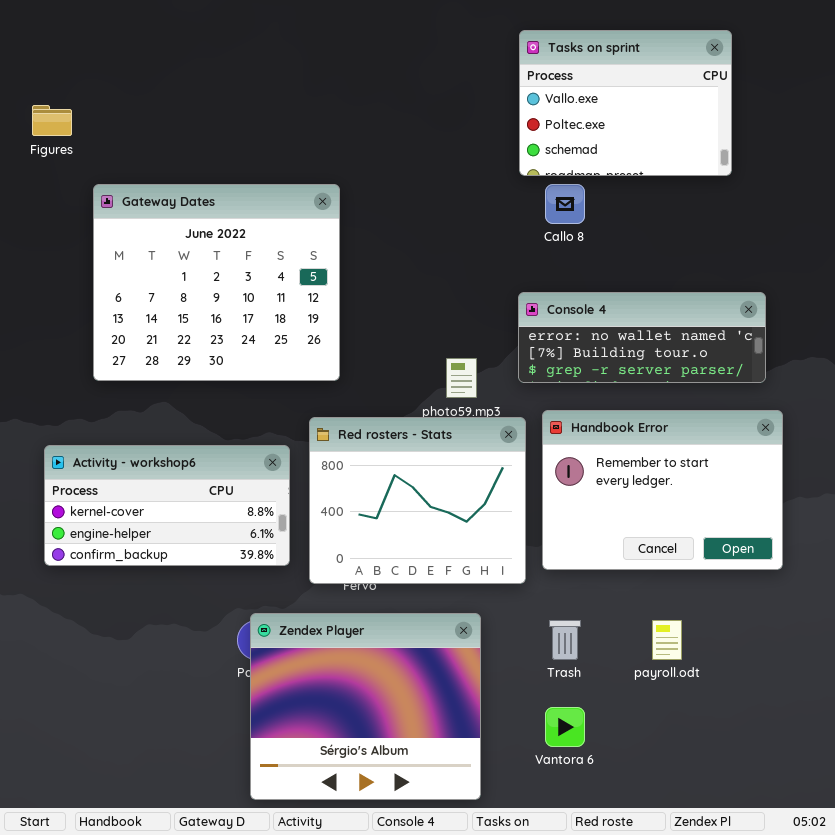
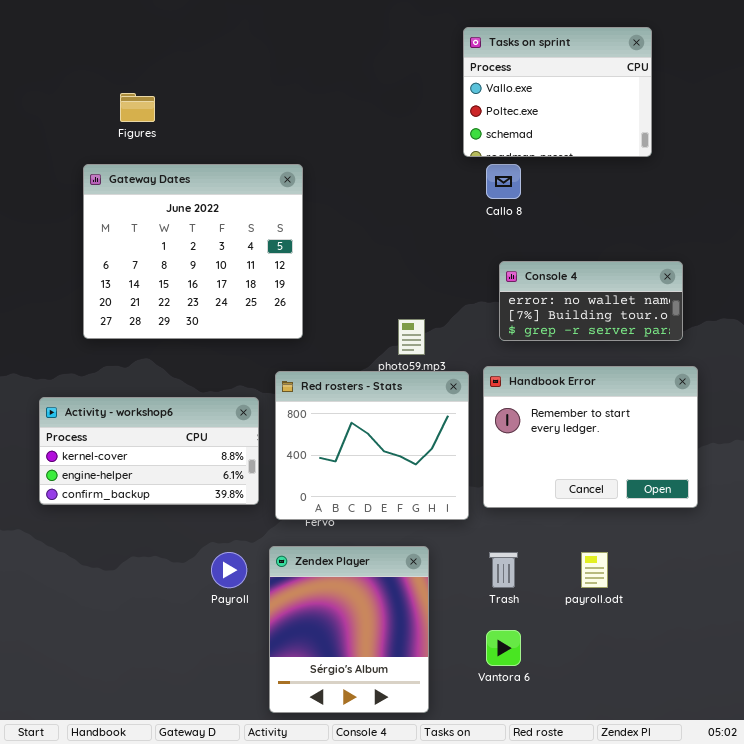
Figures: [32,105,72,136] -> [120,93,155,122], moved
Console 4: [518,292,766,383] -> [499,261,683,341], resized
Zendex Player: [250,613,481,800] -> [269,546,429,713], resized

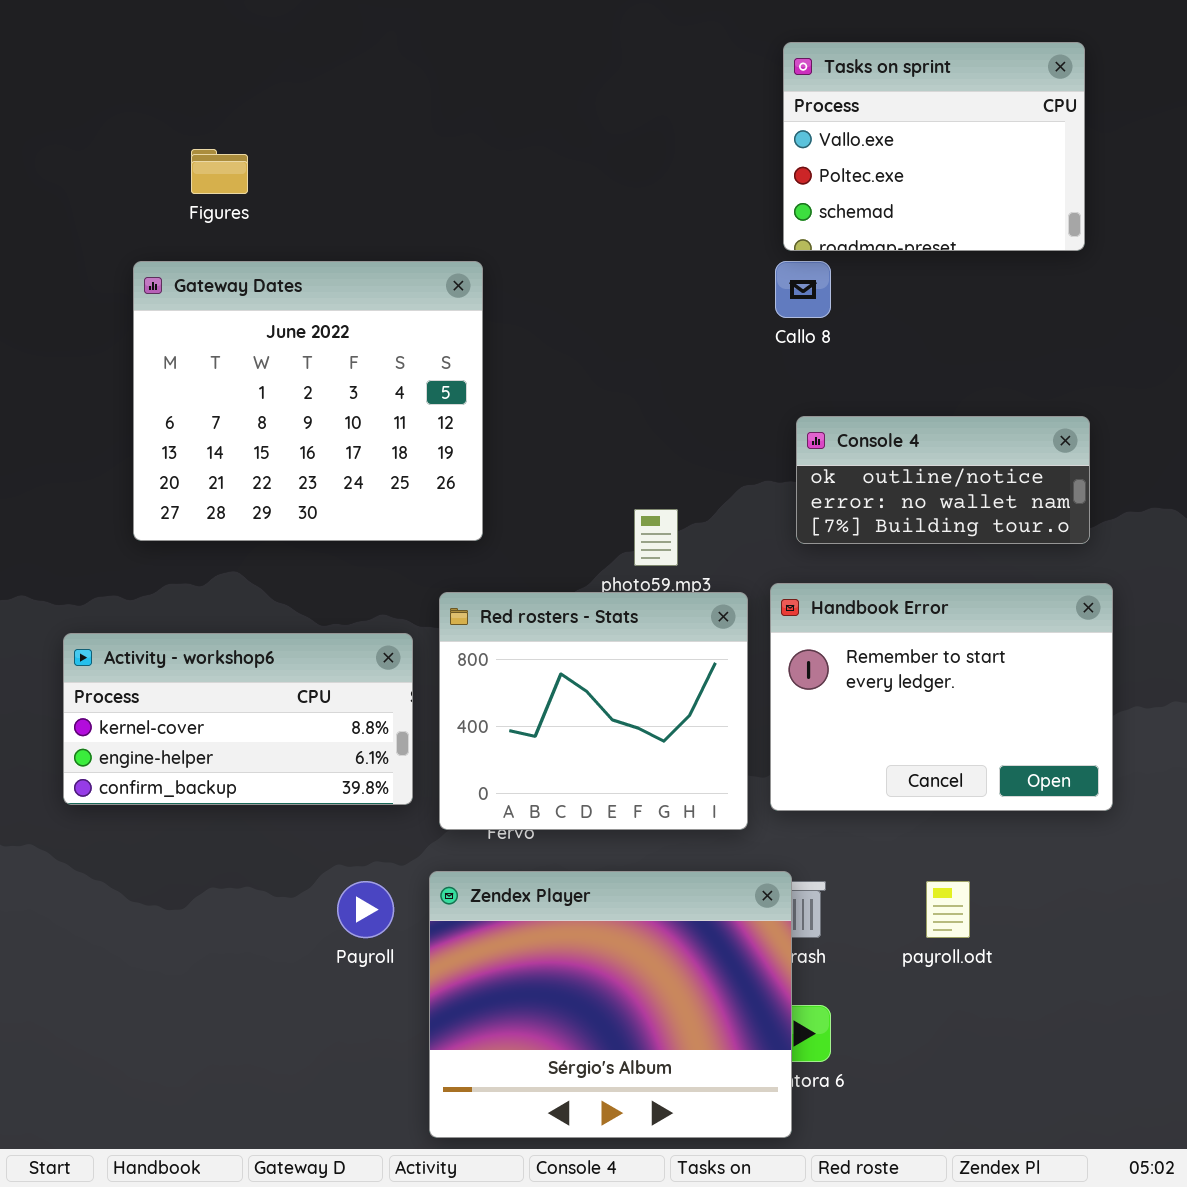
Tasks on sprint: [463,27,652,157] -> [783,42,1085,251], moved
Console 4: [499,261,683,341] -> [796,416,1090,544], scrolled up 1 row
Zendex Player: [269,546,429,713] -> [429,871,792,1138], resized

